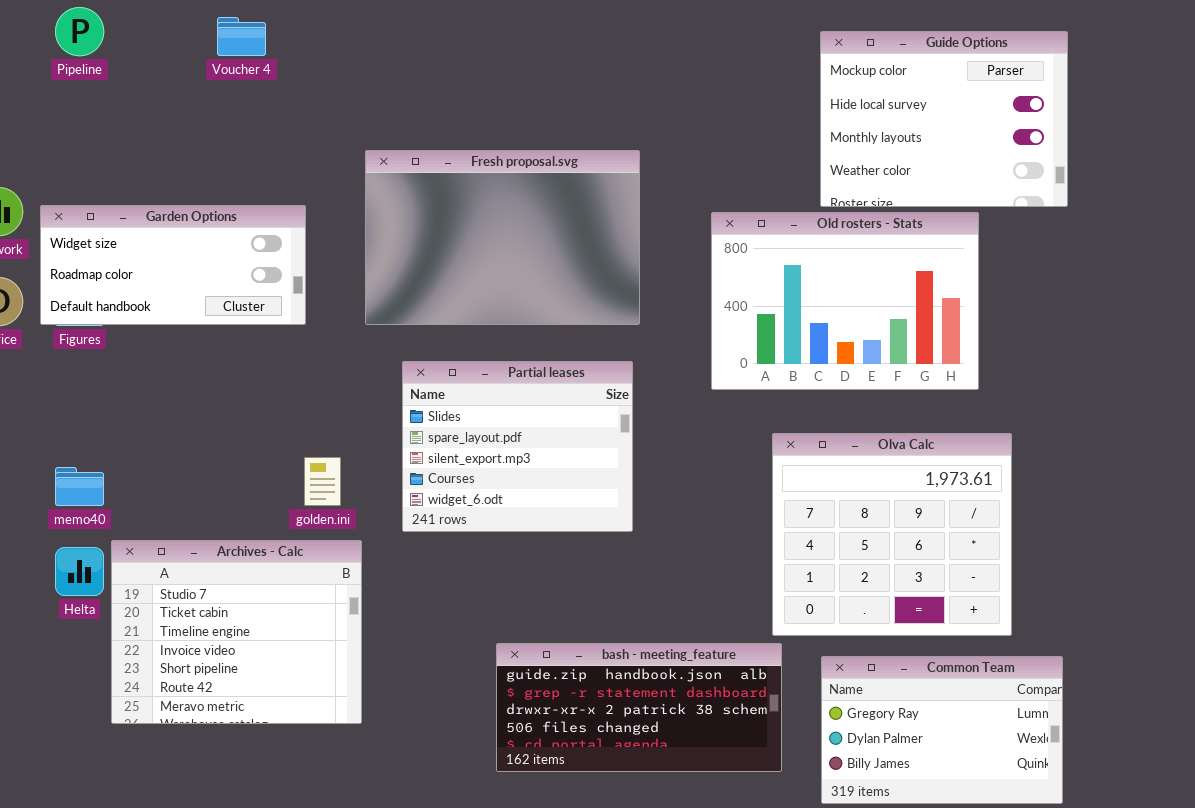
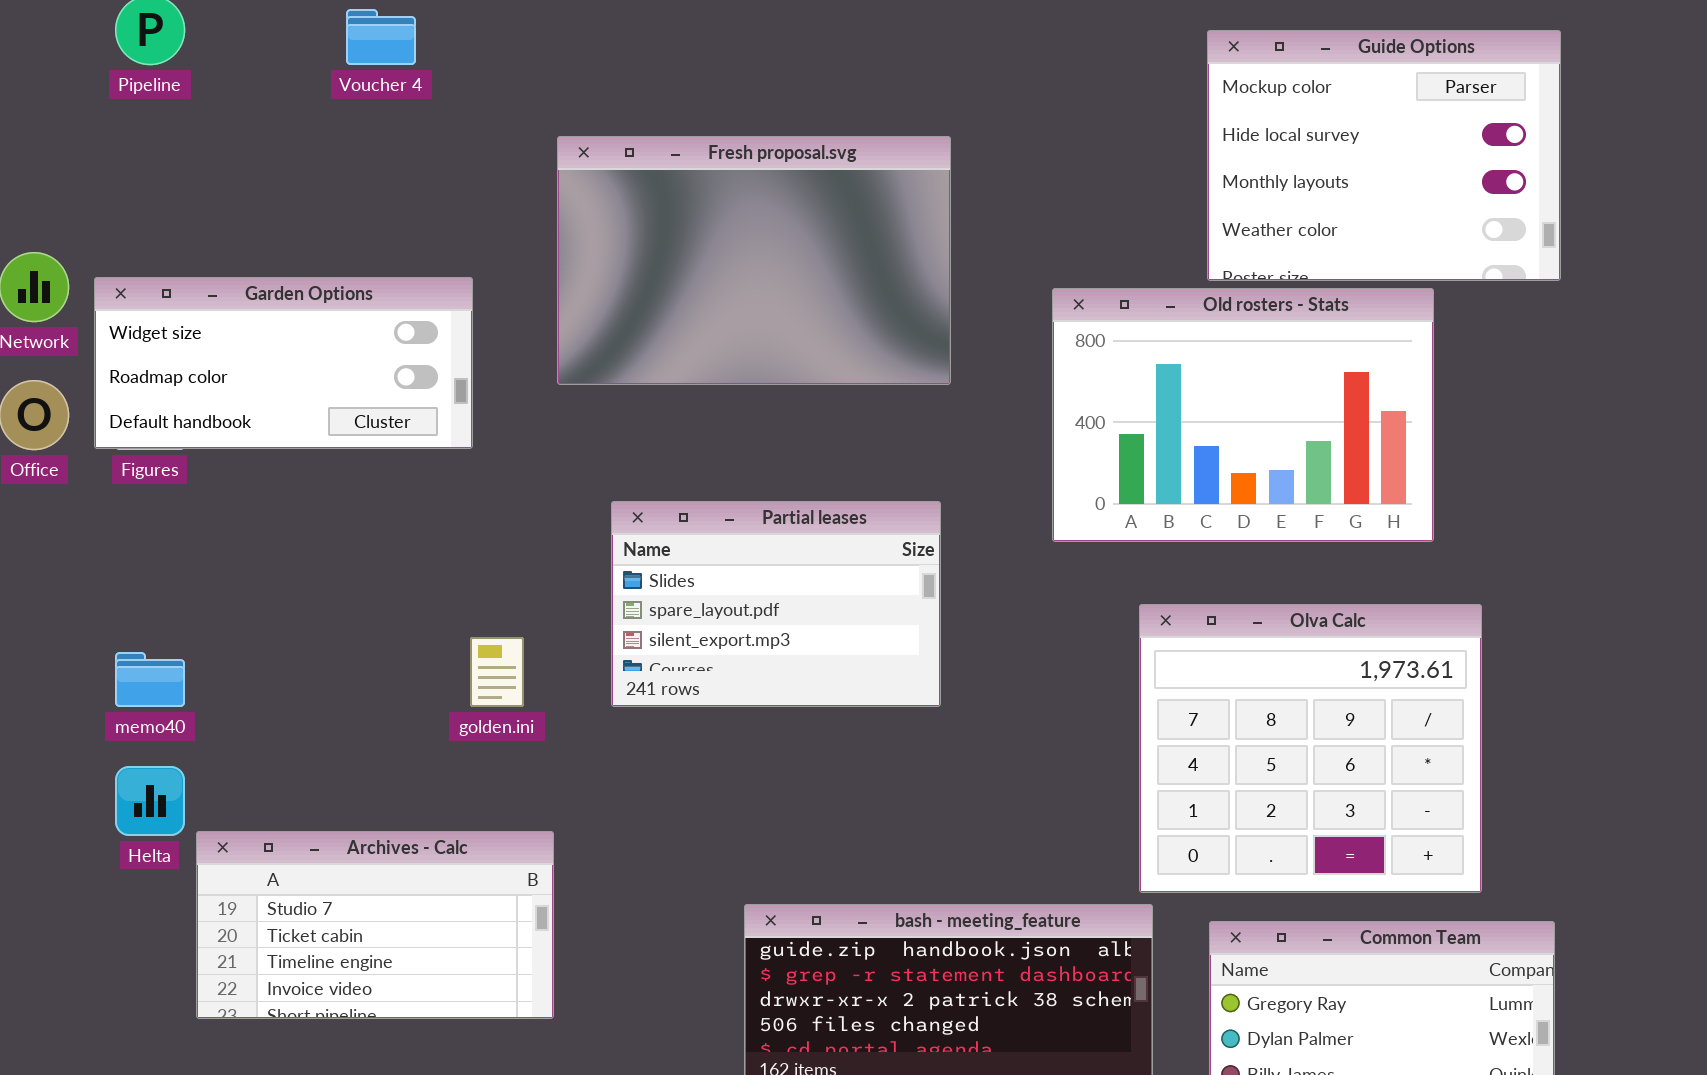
Fresh proposal.svg: [365,150,640,325] -> [557,136,951,385], moved
Partial leases: [402,361,633,532] -> [611,501,941,707], resized
Archives - Calc: [111,540,362,724] -> [196,831,554,1019], resized

